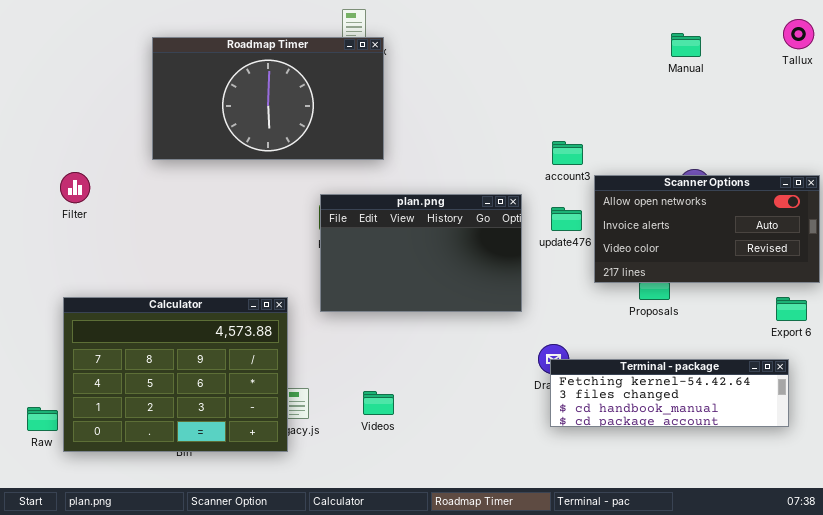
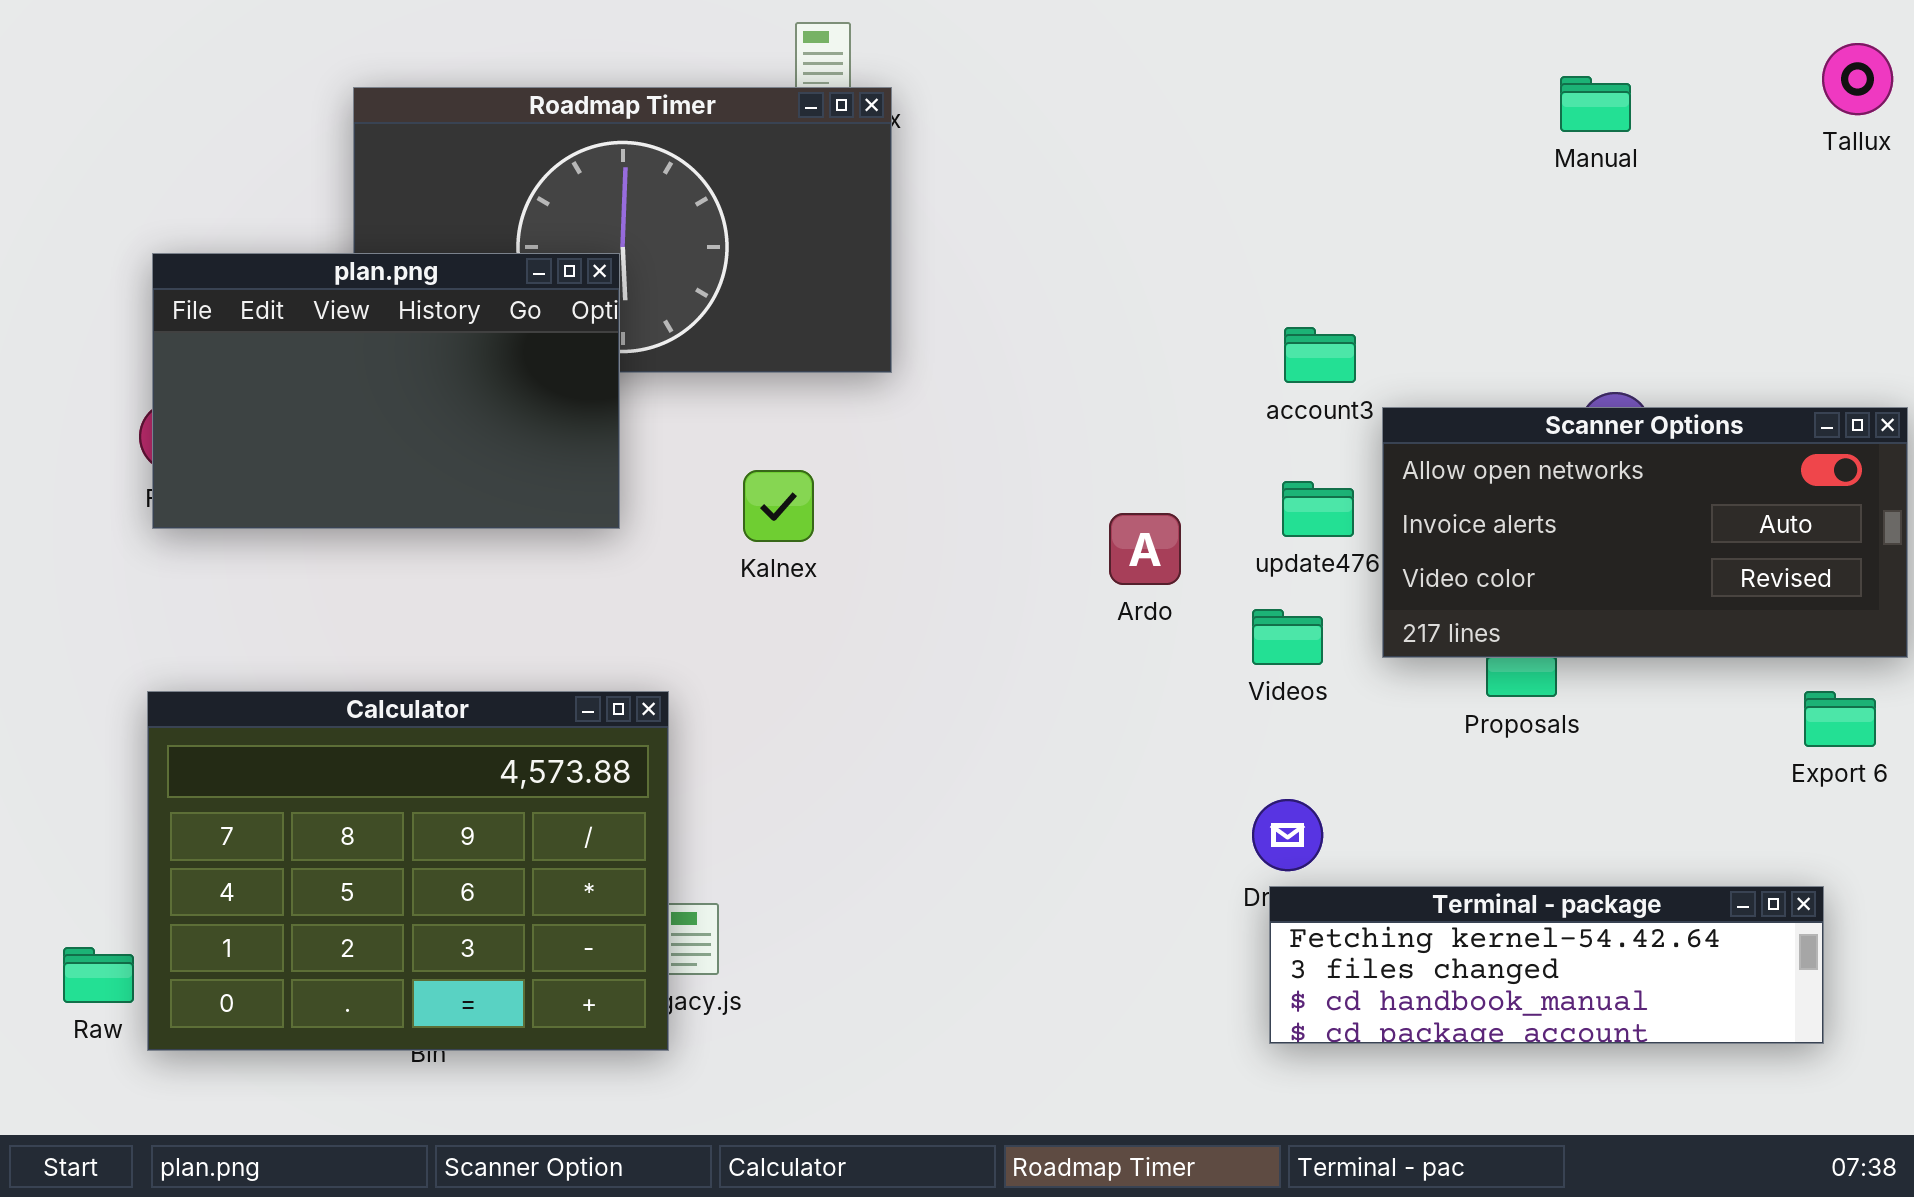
plan.png: [320,194,522,312] -> [152,253,620,529], moved
Terminal - package: [550,359,789,427] -> [1269,886,1824,1044], moved
Videos: [363,391,394,415] -> [1252,609,1323,665], moved

